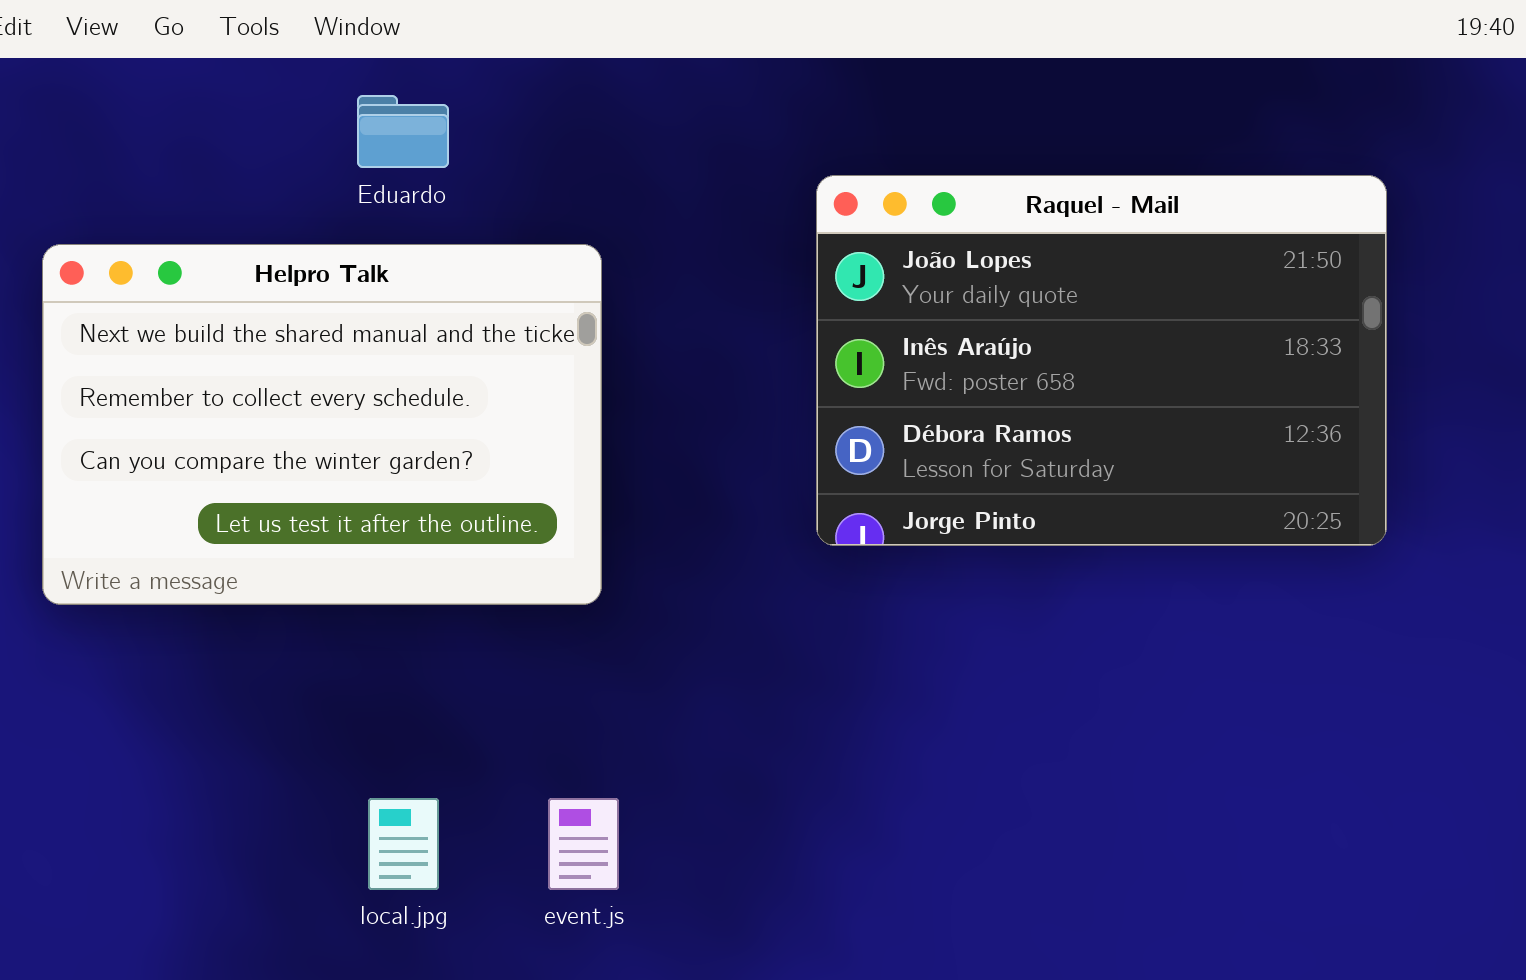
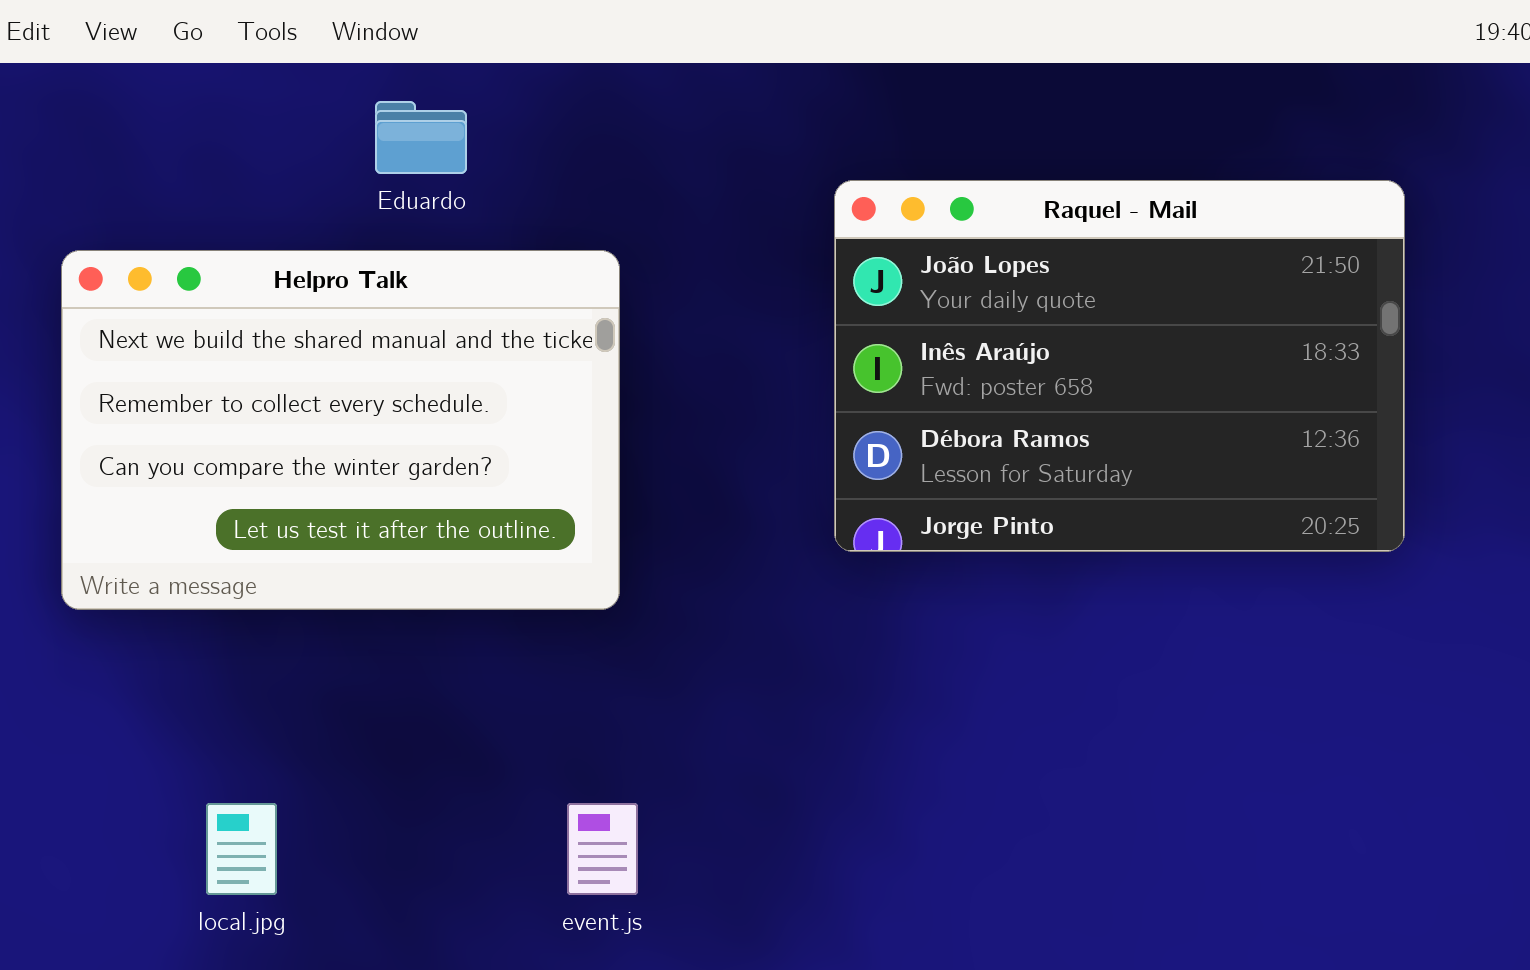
local.jpg: [368,798,439,890] -> [206,803,277,895], moved

